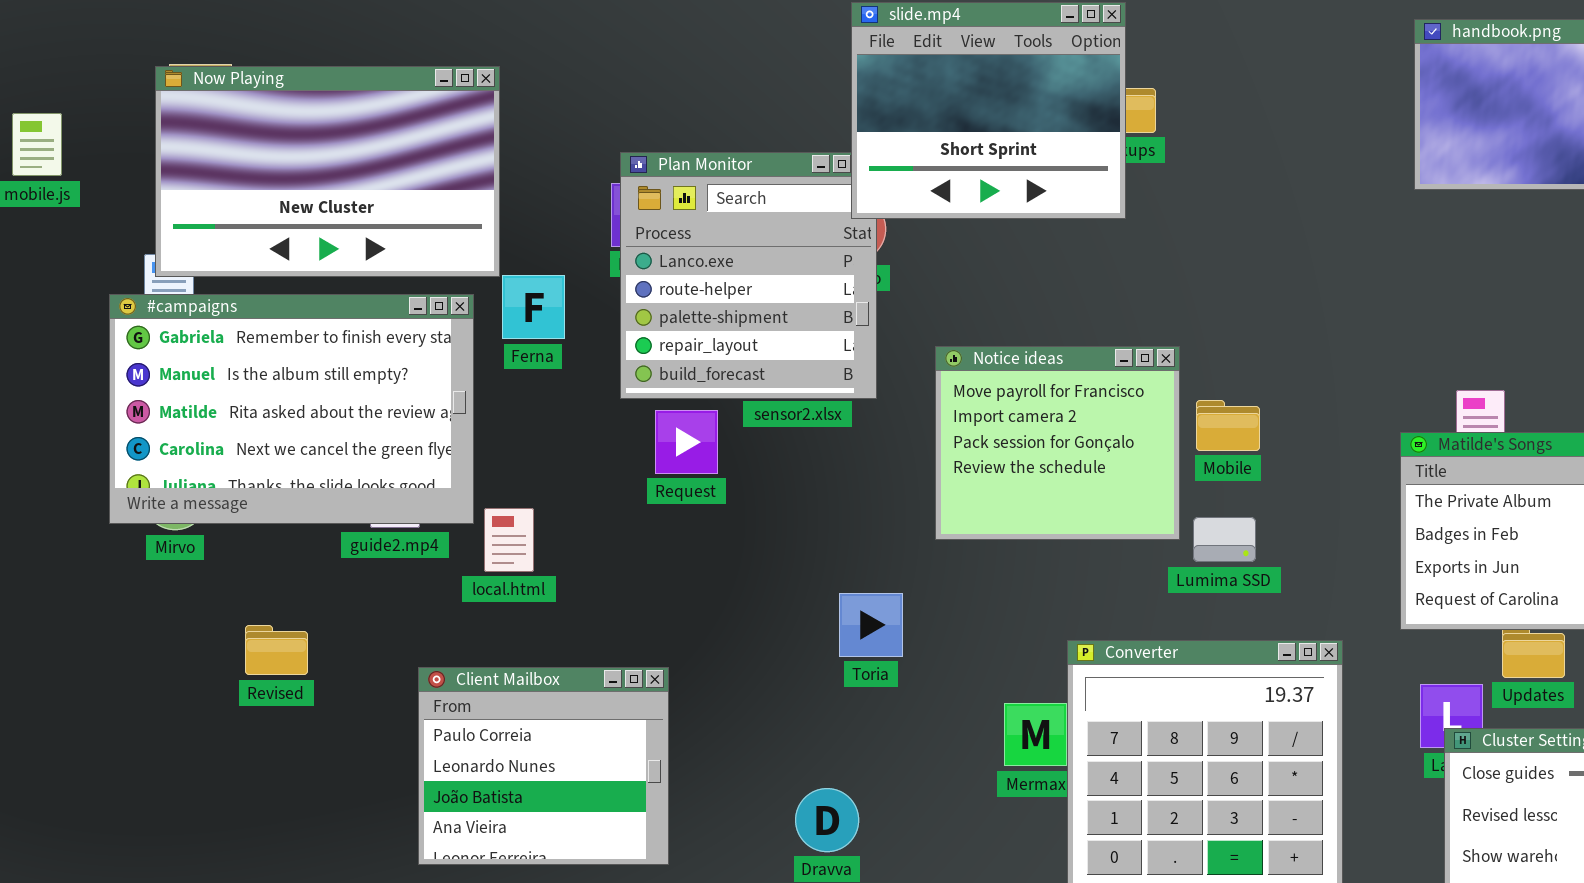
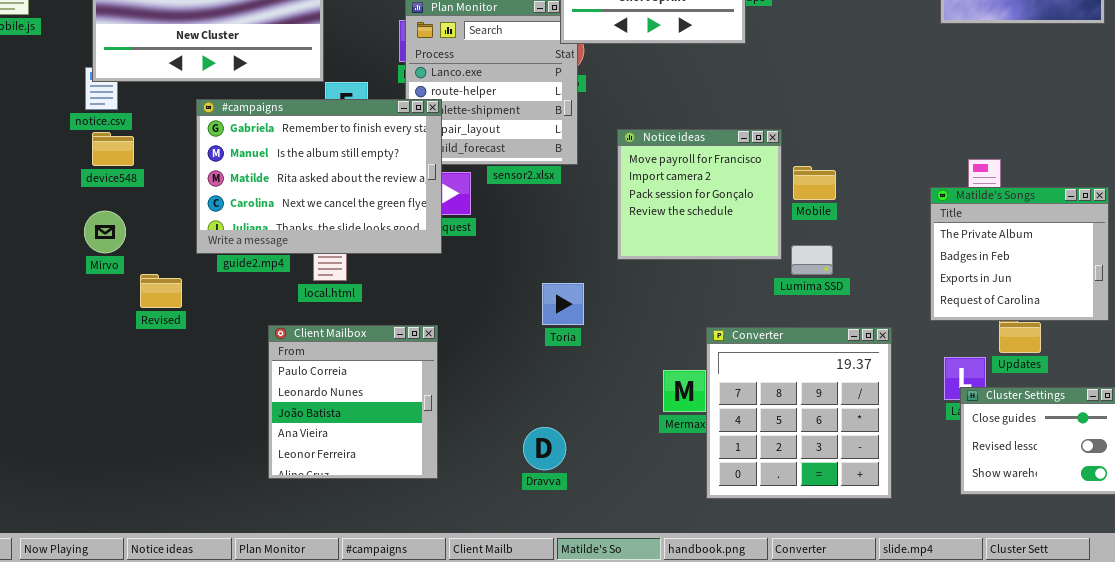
#campaigns: [109,294,474,524] -> [196,99,442,254], moved
Toria: [839,593,903,657] -> [542,283,584,325], moved
Revised: [245,625,308,675] -> [140,274,182,308], moved
Client Mailbox: [418,667,669,865] -> [268,325,438,479], resized

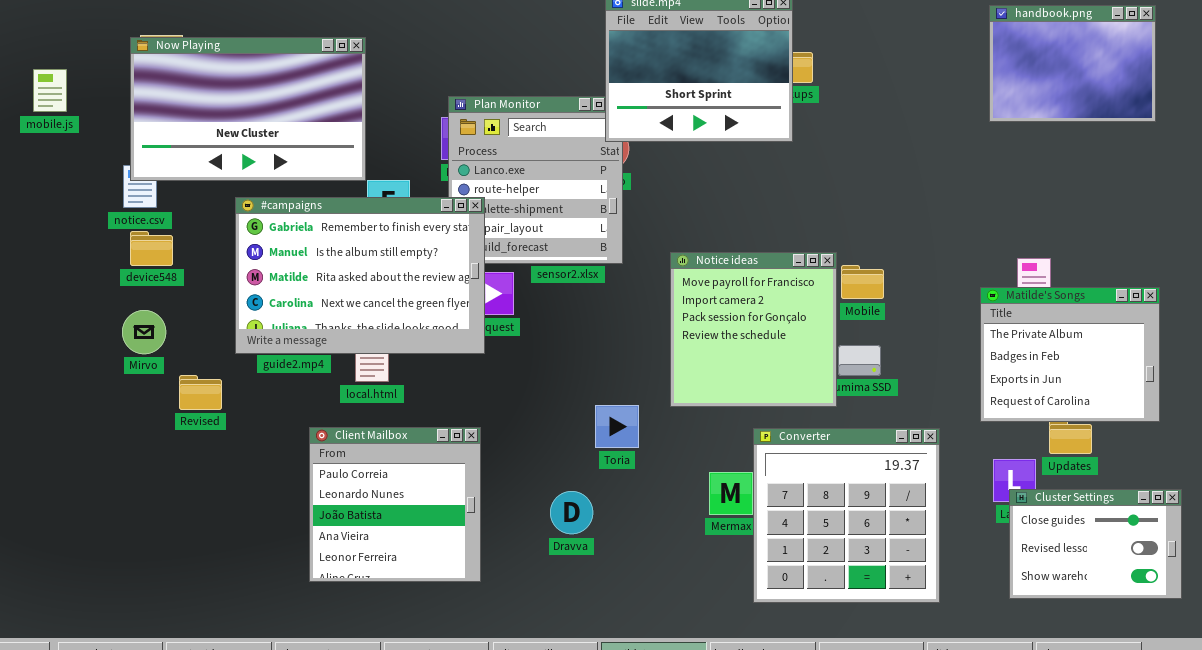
Notice ideas: [617,129,782,260] -> [670,252,837,407], moved, resized
Toria: [542,283,584,325] -> [595,405,639,448], moved
Dravva: [523,427,566,470] -> [550,491,593,534], moved

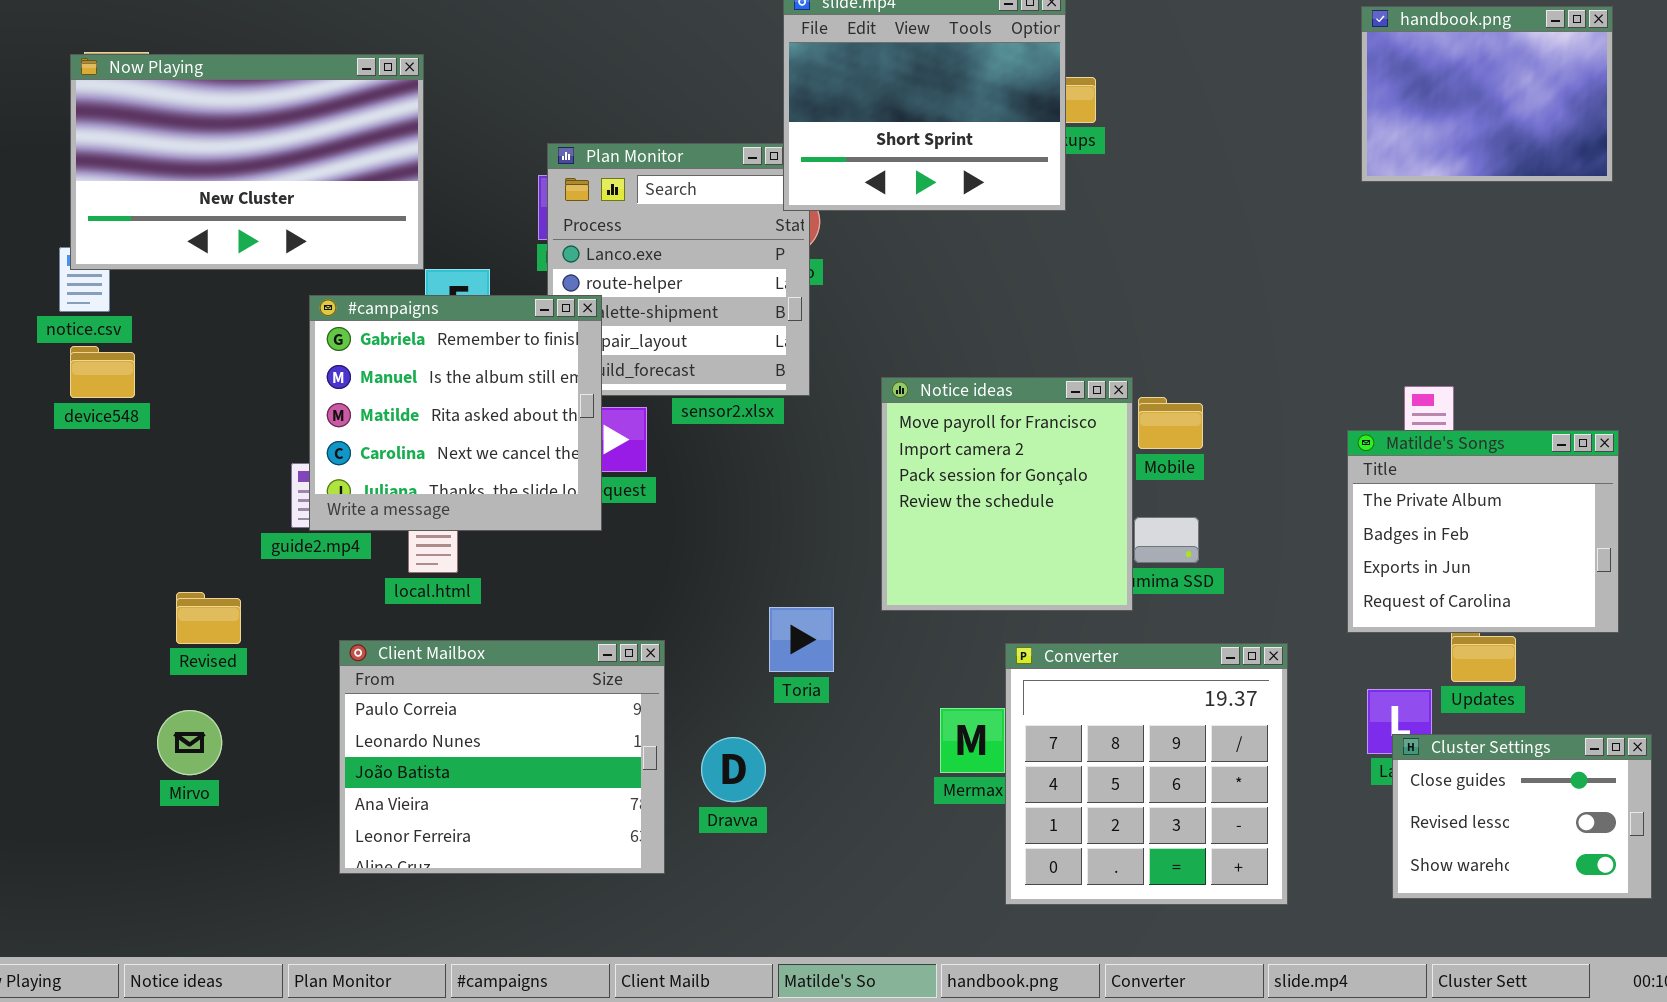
#campaigns: [235,197,485,354] -> [309,295,602,531], resized
Mirvo: [122,310,166,354] -> [157,710,222,775], moved
Revised: [179,375,222,410] -> [176,592,241,644], moved
Client Mailbox: [309,427,481,582] -> [339,640,665,874], resized

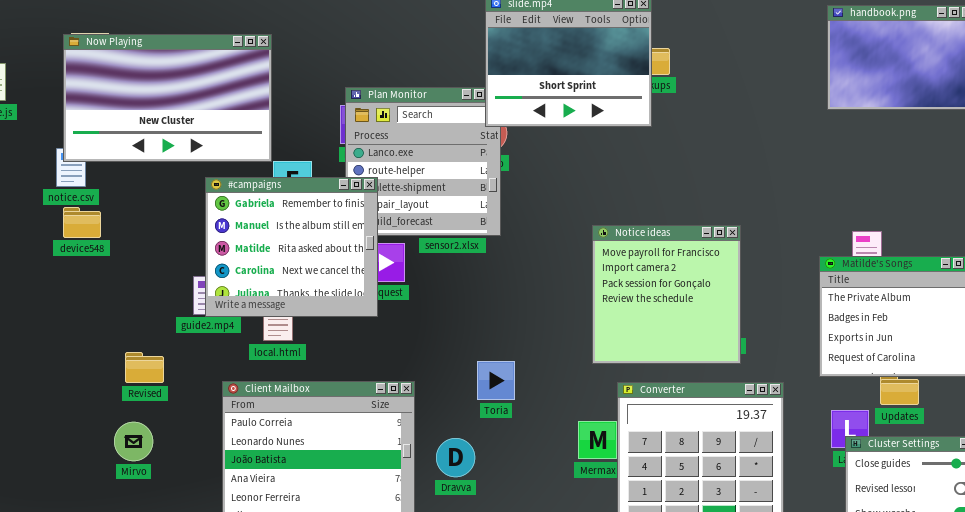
Notice ideas: [881,377,1133,611] -> [592,225,741,364], moved

